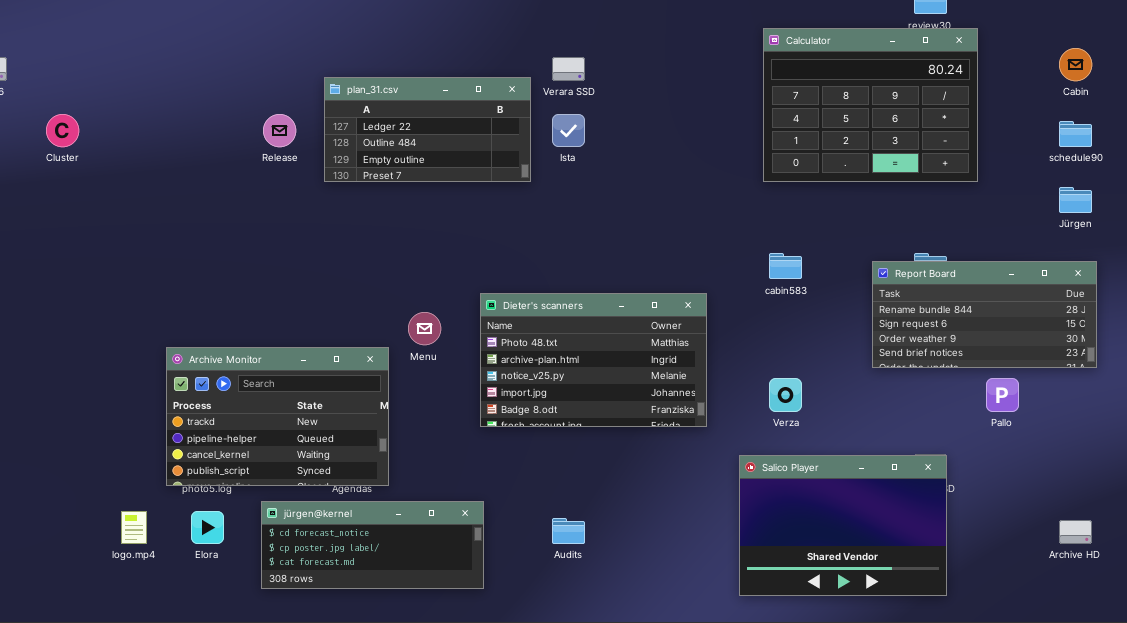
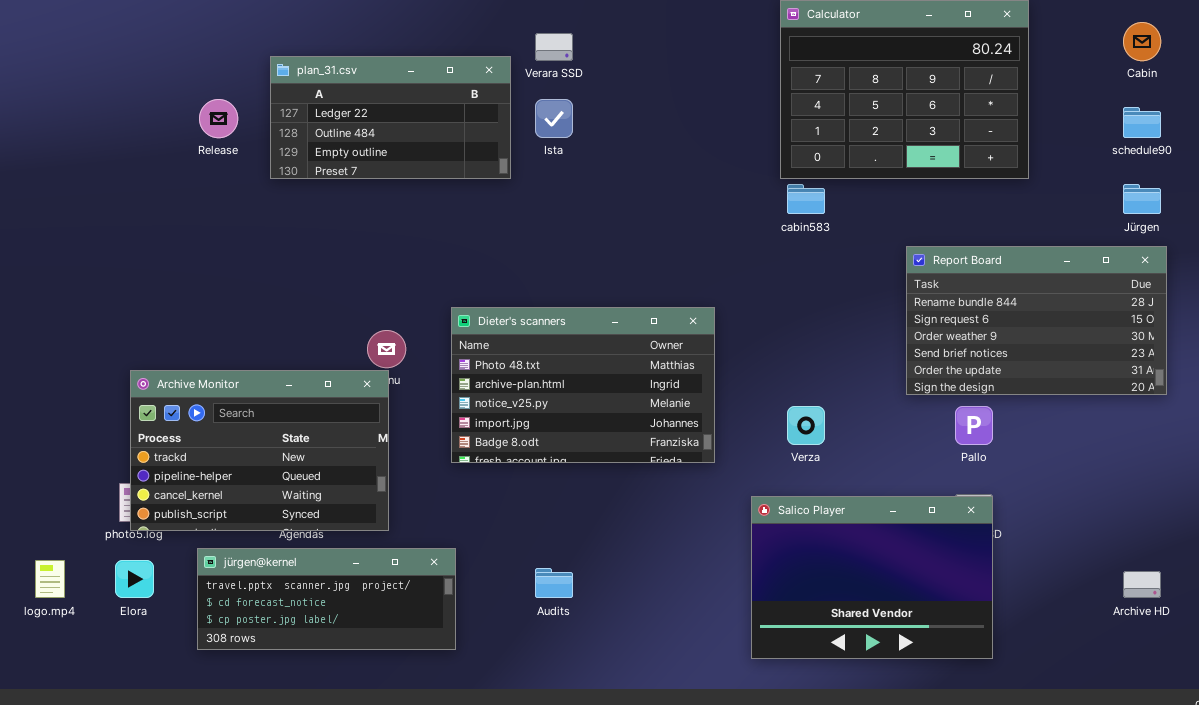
cabin583: [769,253,802,279] -> [787,184,825,214], moved
Report Board: [872,261,1097,368] -> [906,246,1167,395], resized
Archive Monitor: [166,347,389,486] -> [130,370,389,531], moved
Pallo: [986,378,1019,412] -> [955,406,993,445], moved
jürgen@kernel: [261,501,484,589] -> [197,548,456,650], scrolled up 1 row

